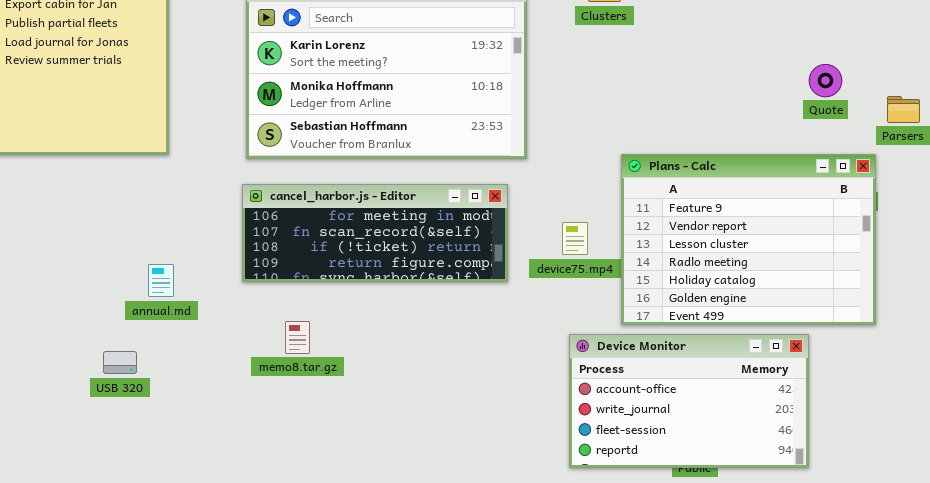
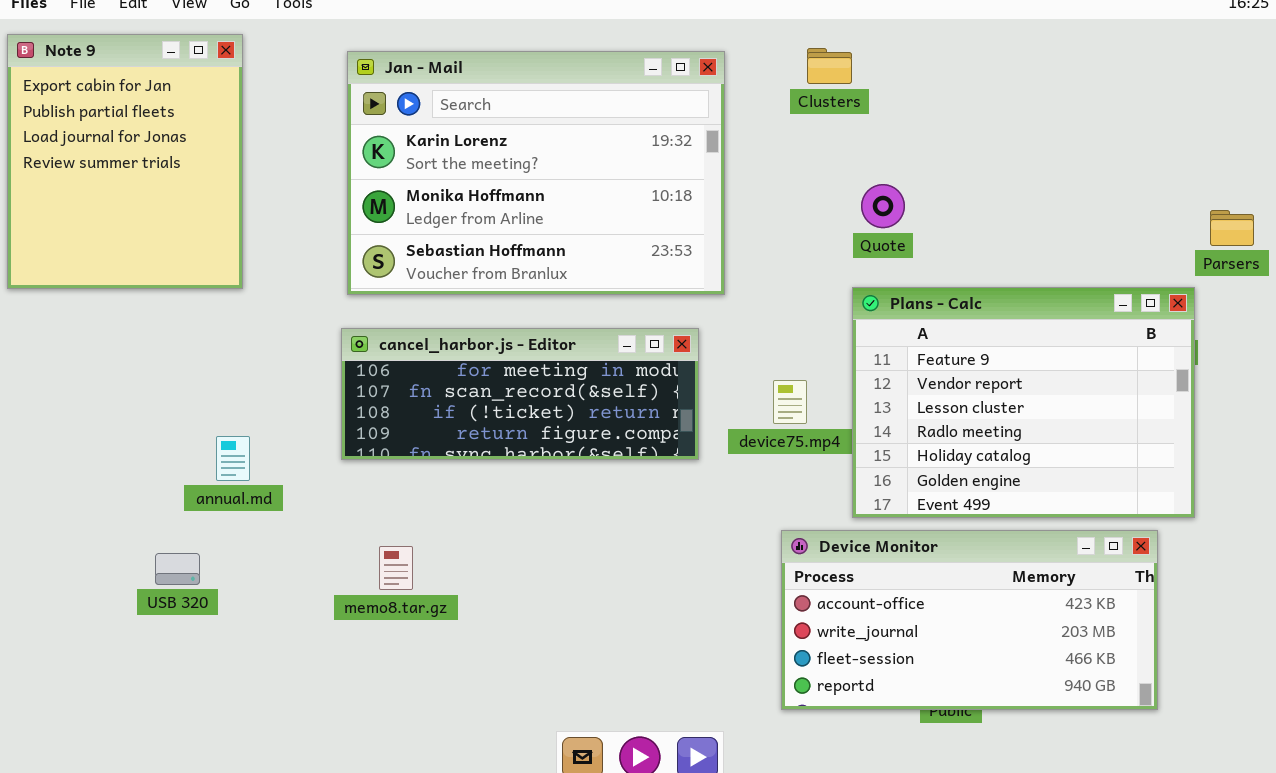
Quote: [809,64,842,97] -> [861,184,905,228], moved
memo8.tar.gz: [285,321,310,354] -> [379,546,413,590], moved
Device Monitor: [569,334,809,468] -> [781,530,1158,710], resized

